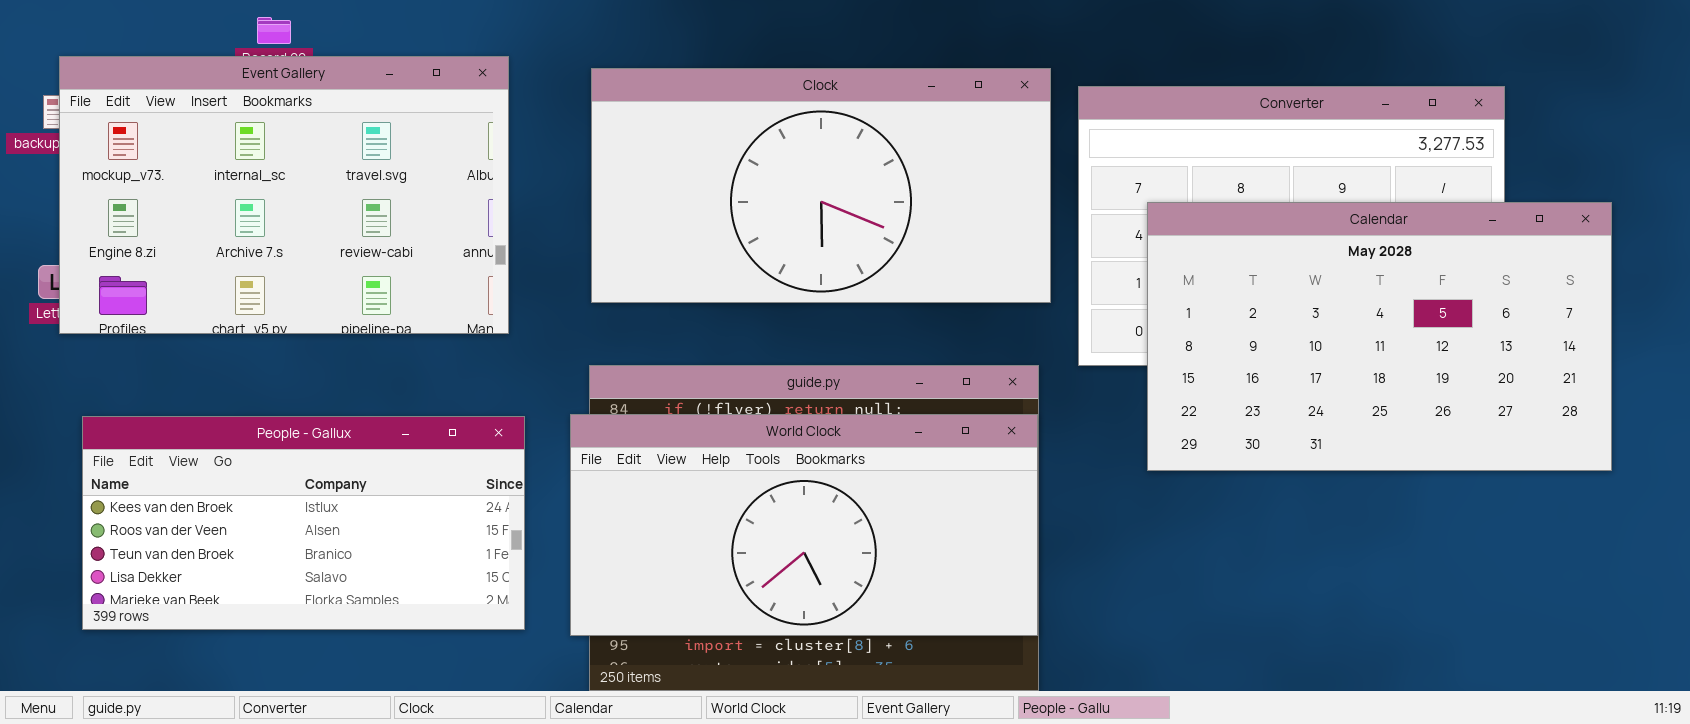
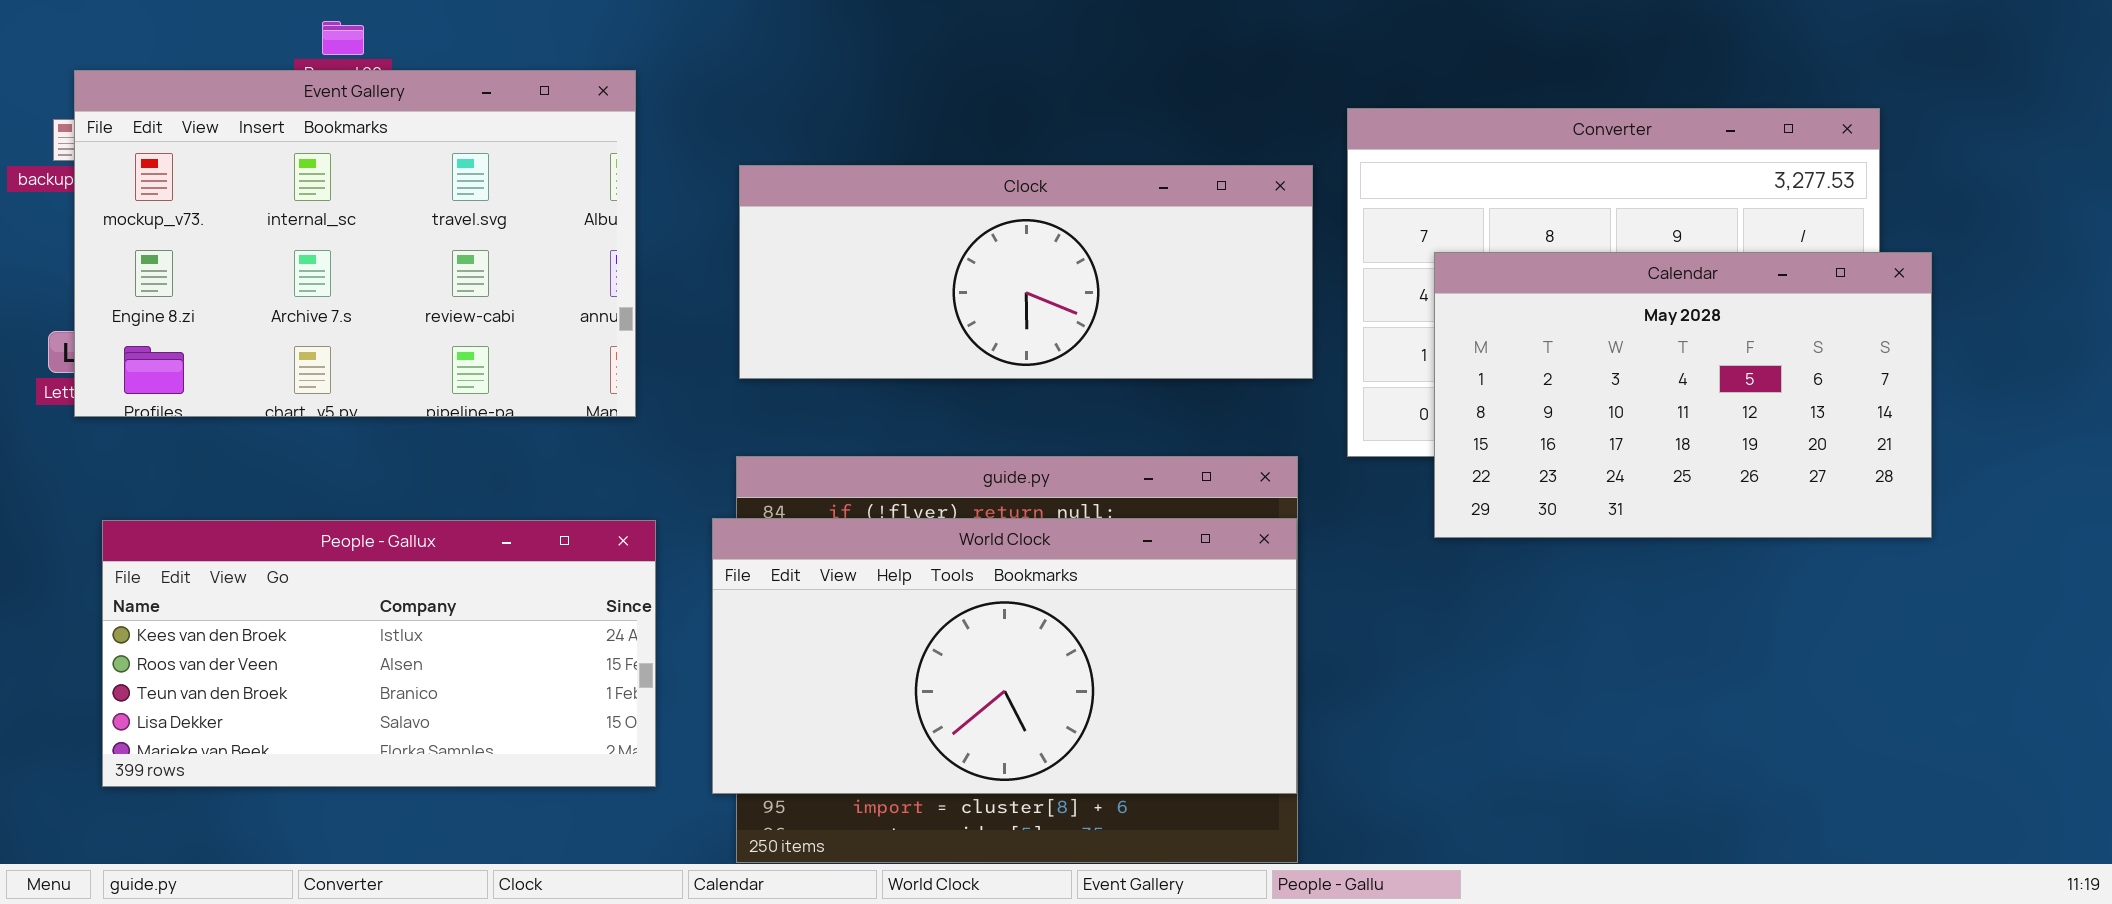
Clock: [591,68,1051,303] -> [739,165,1313,379], resized
Calendar: [1147,202,1612,471] -> [1434,252,1932,538], resized

